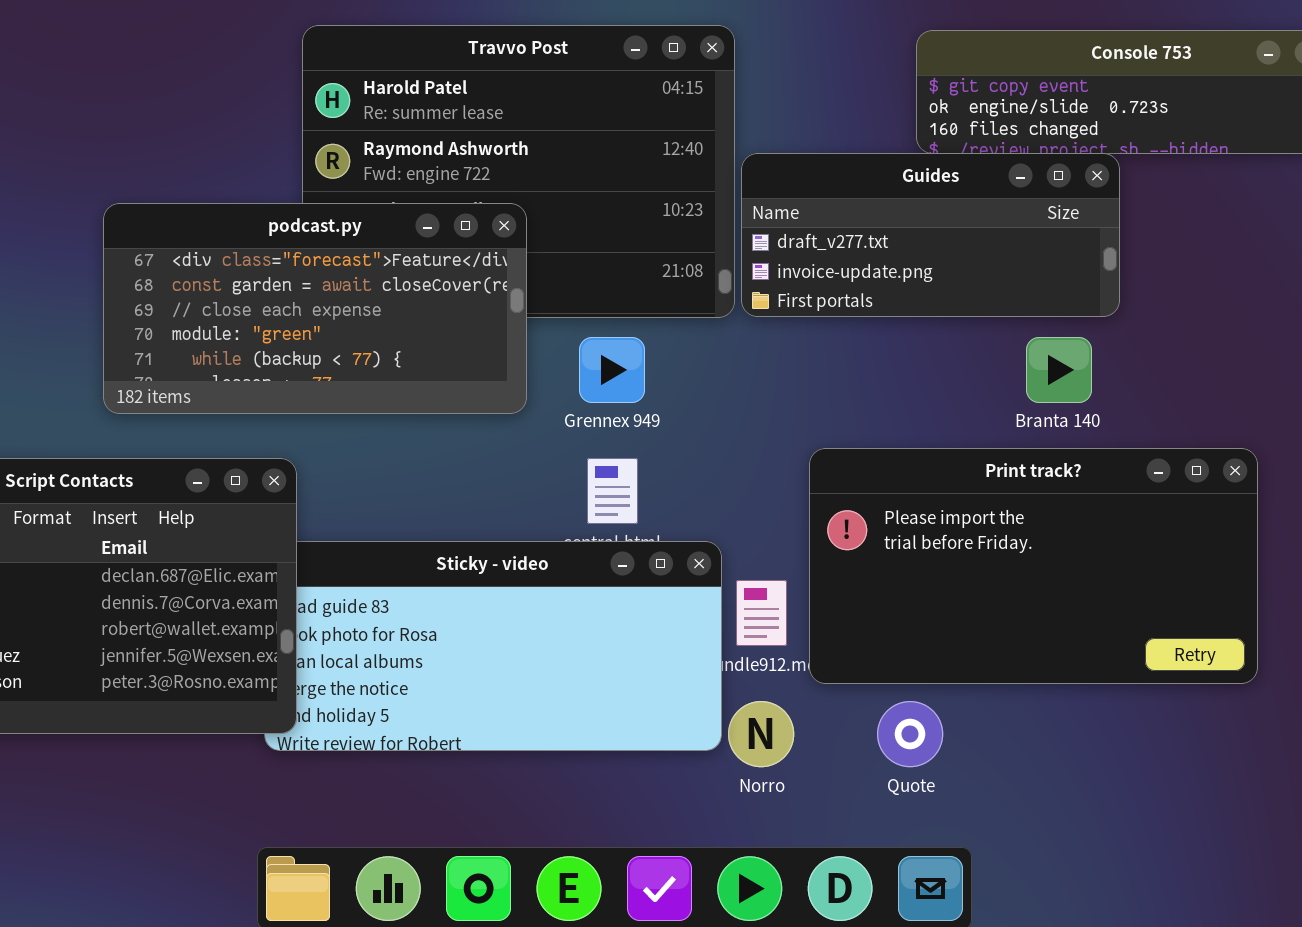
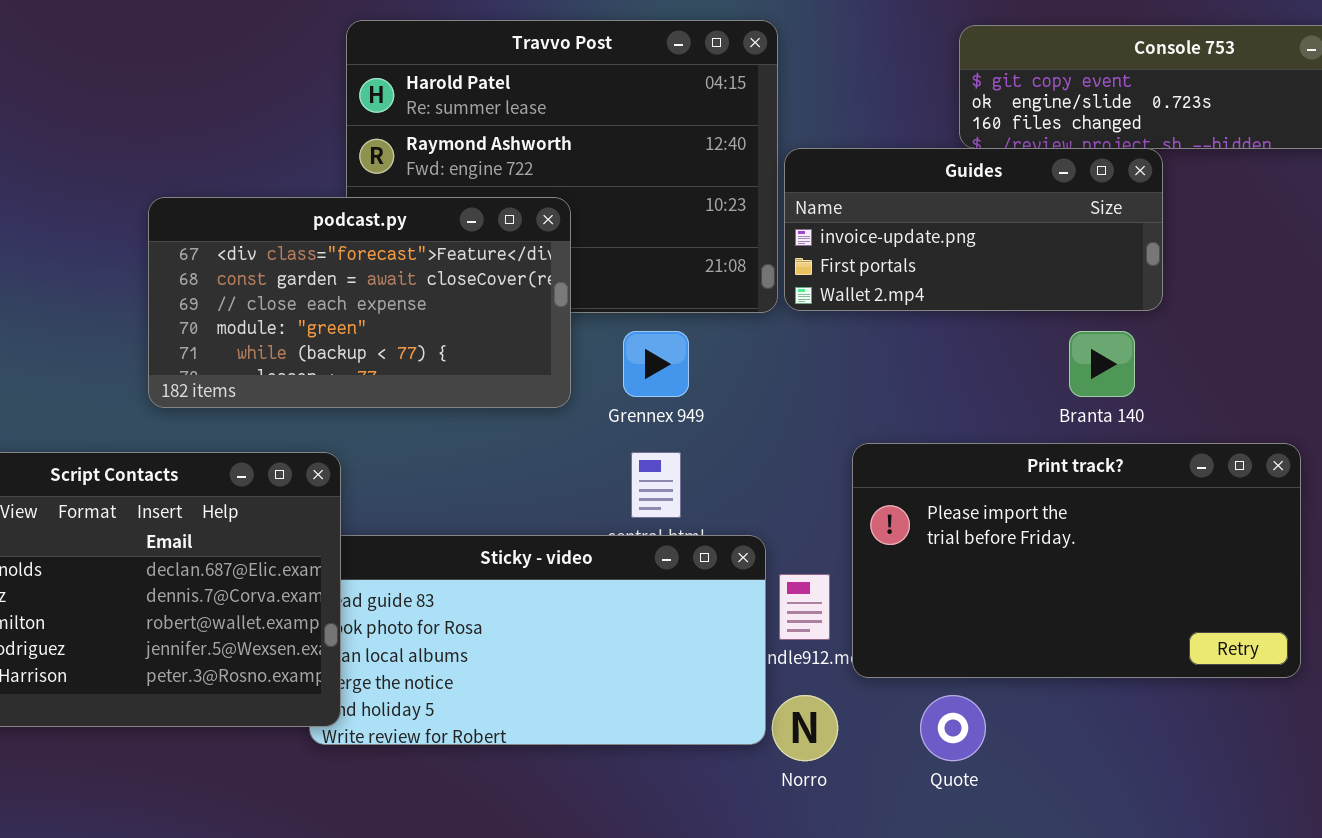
Guides: [741,153,1120,317] -> [784,148,1163,311], scrolled down 1 row

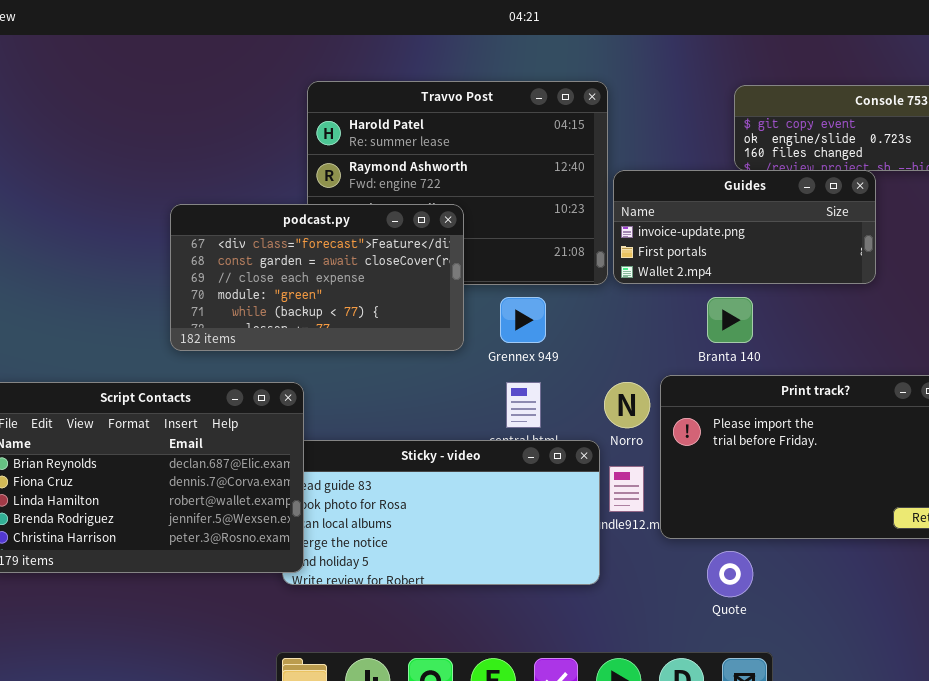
Branta 140: [1069,331,1135,397] -> [707,297,753,343], moved
Norro: [772,695,838,761] -> [604,382,650,428], moved

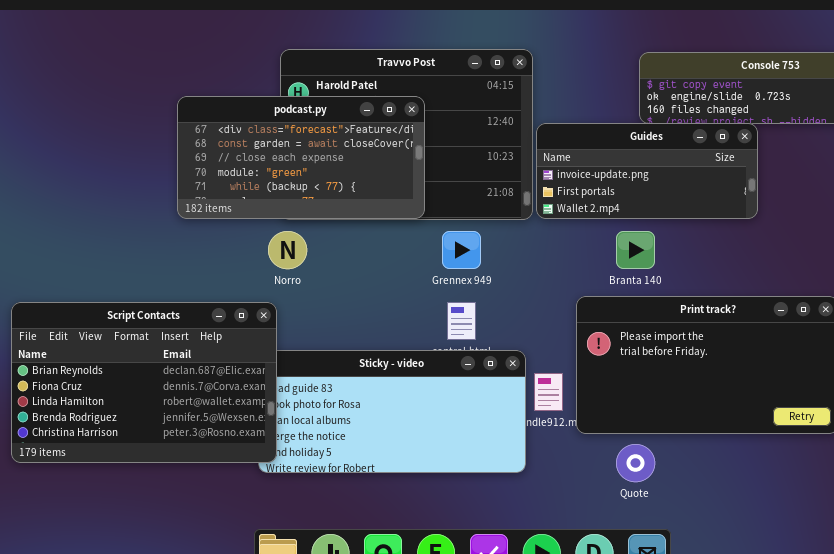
podcast.py: [170,204,464,351] -> [177,96,425,219], moved
Norro: [604,382,650,428] -> [268,231,307,269], moved

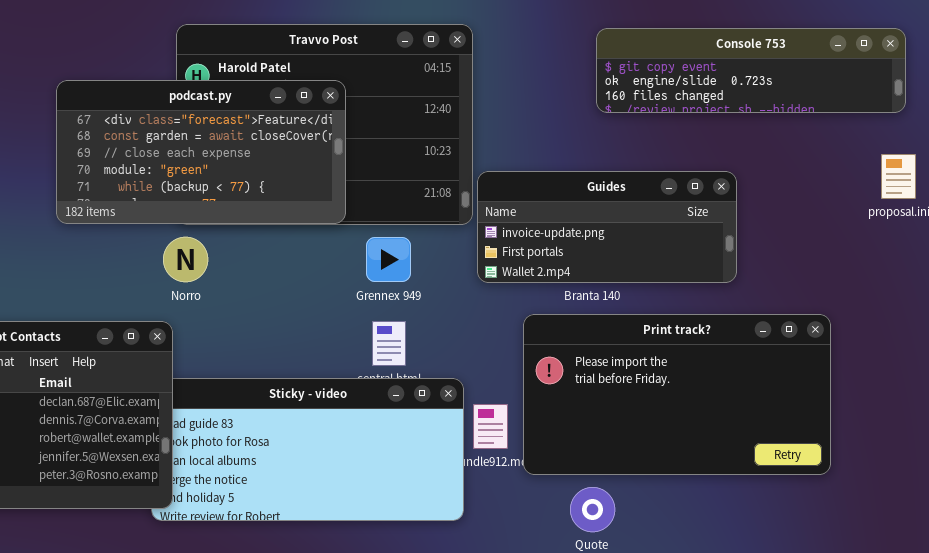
Guides: [536,123,758,219] -> [477,171,737,283], moved

